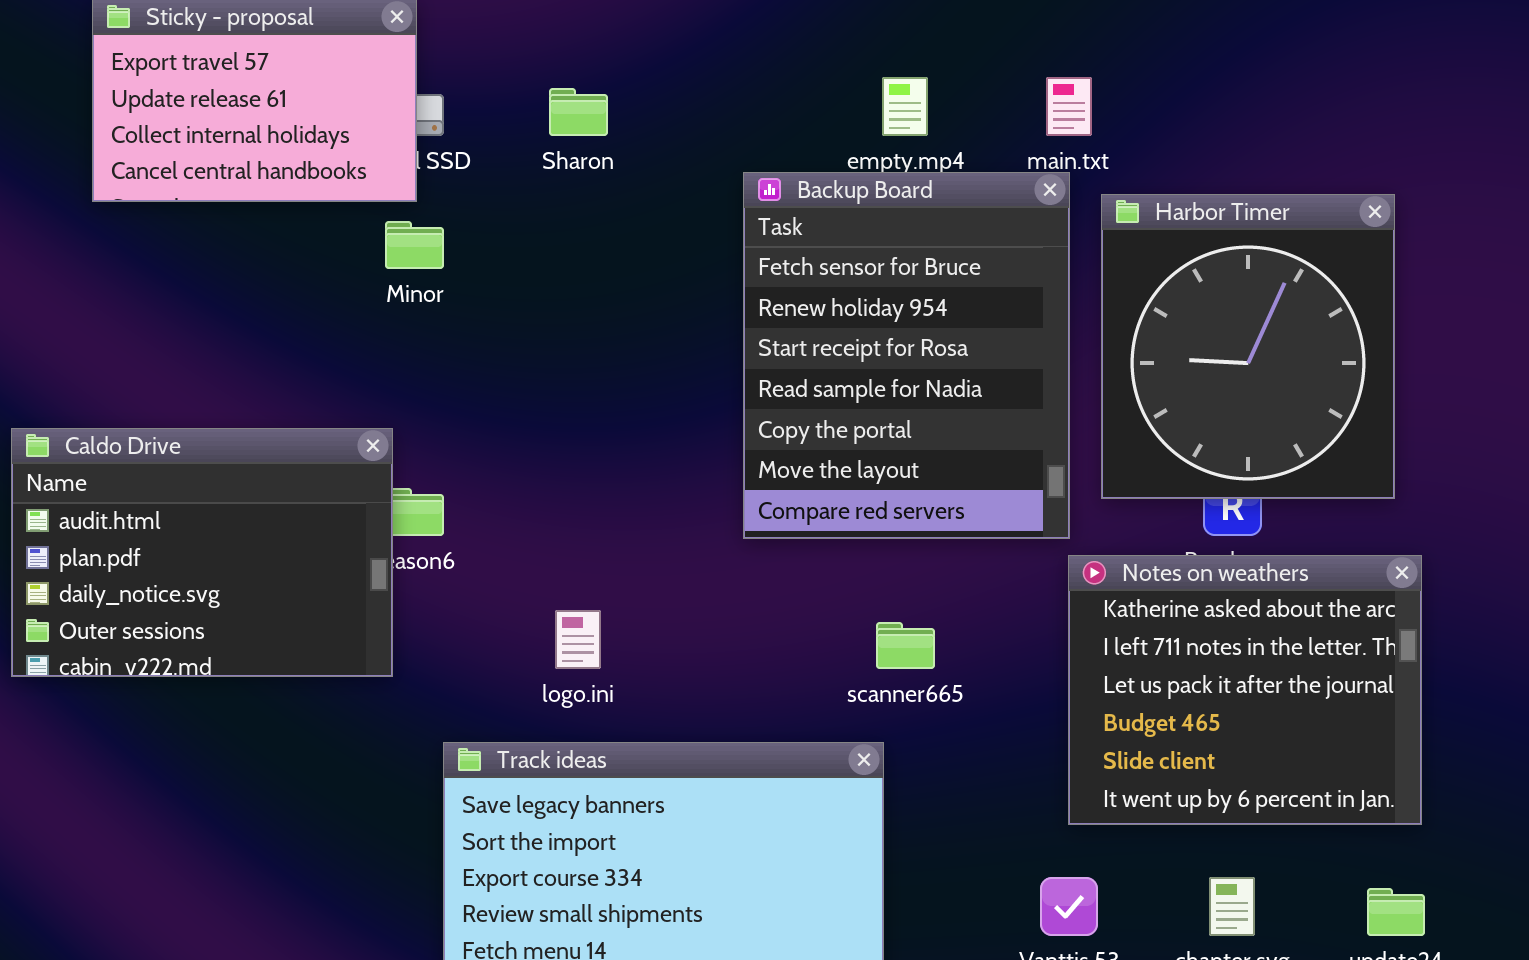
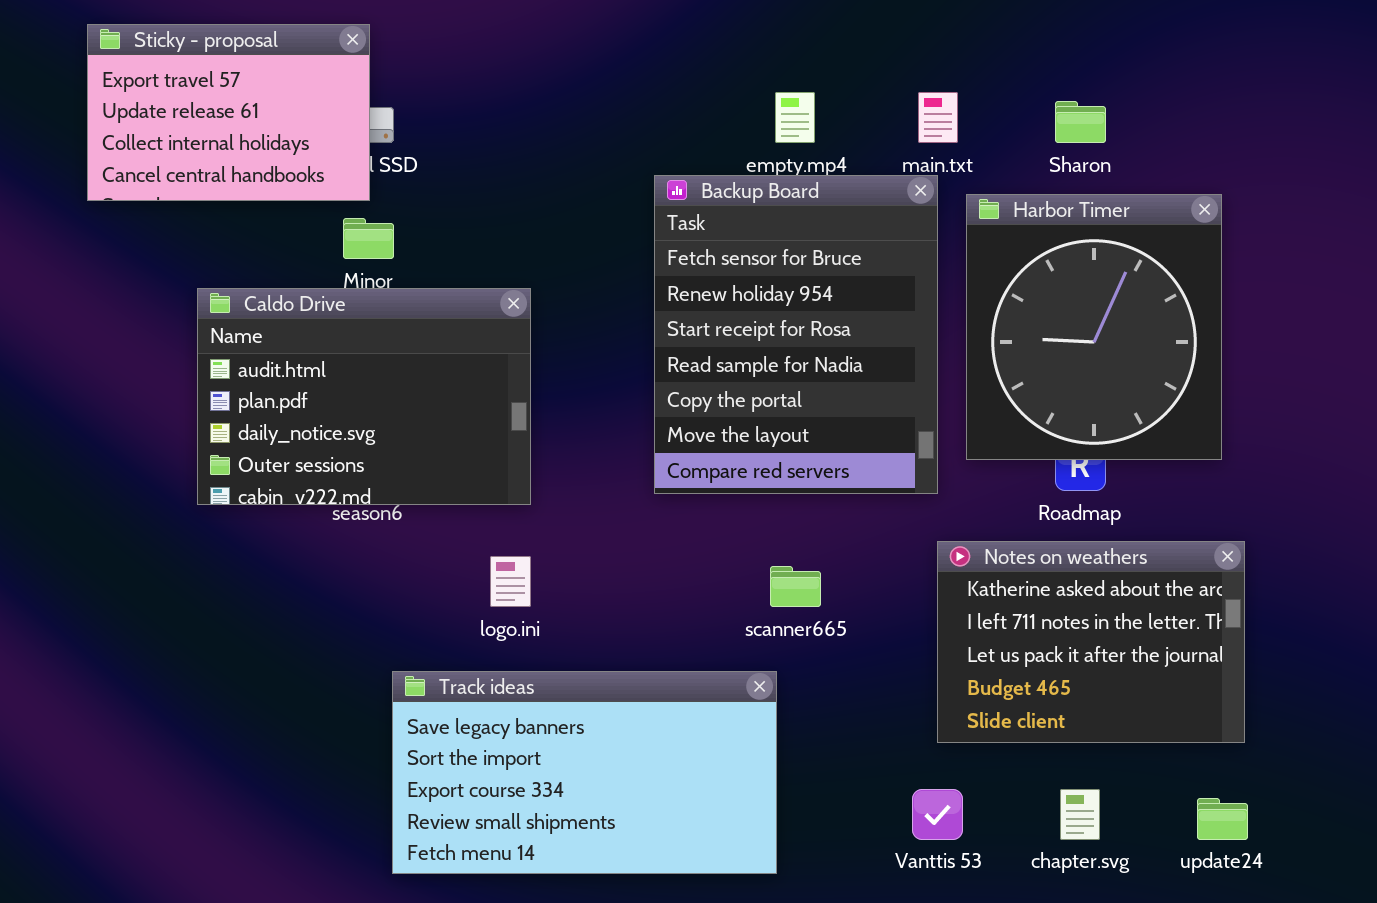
Sharon: [549,88,608,136] -> [1055,101,1106,143], moved
Caldo Drive: [11,428,393,677] -> [197,288,531,505], moved
Notes on weathers: [1068,555,1422,825] -> [937,541,1245,743], resized

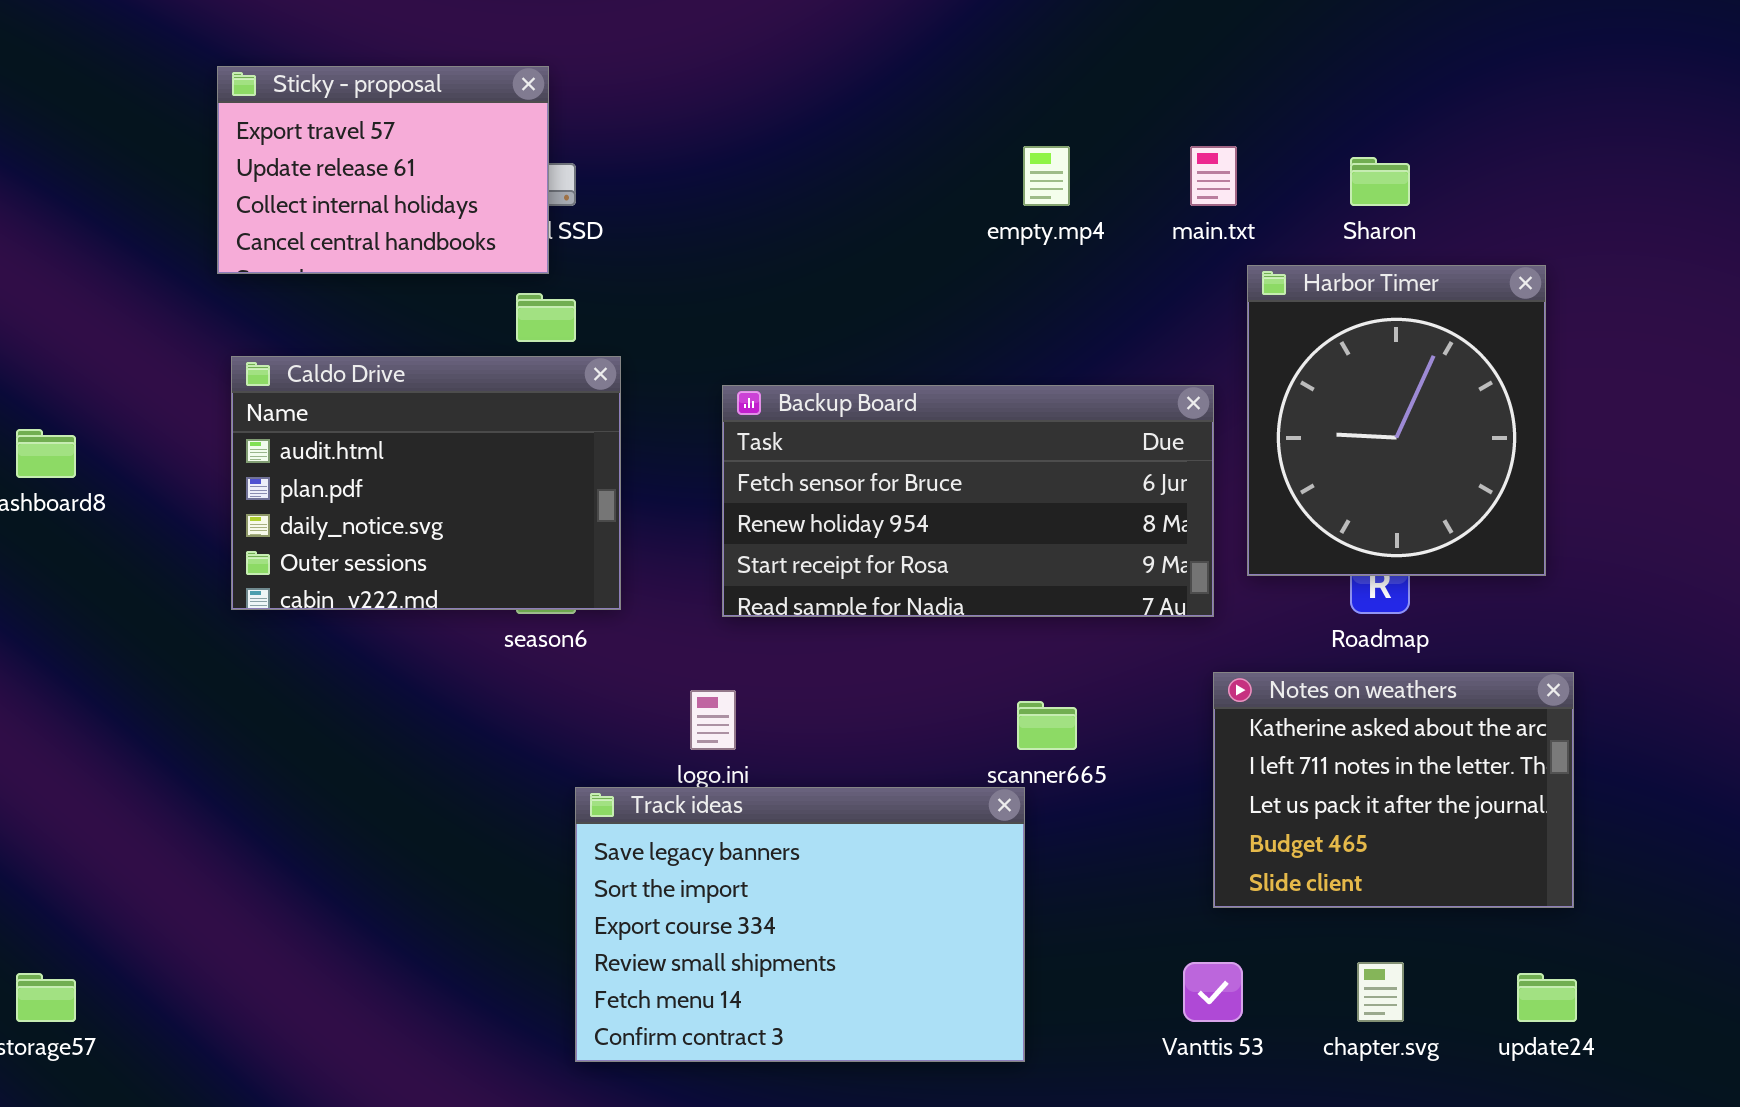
Backup Board: [654,175,938,494] -> [722,385,1214,617], resized
Caldo Drive: [197,288,531,505] -> [231,356,621,610], moved
Track ideas: [392,671,777,874] -> [575,787,1025,1062], resized

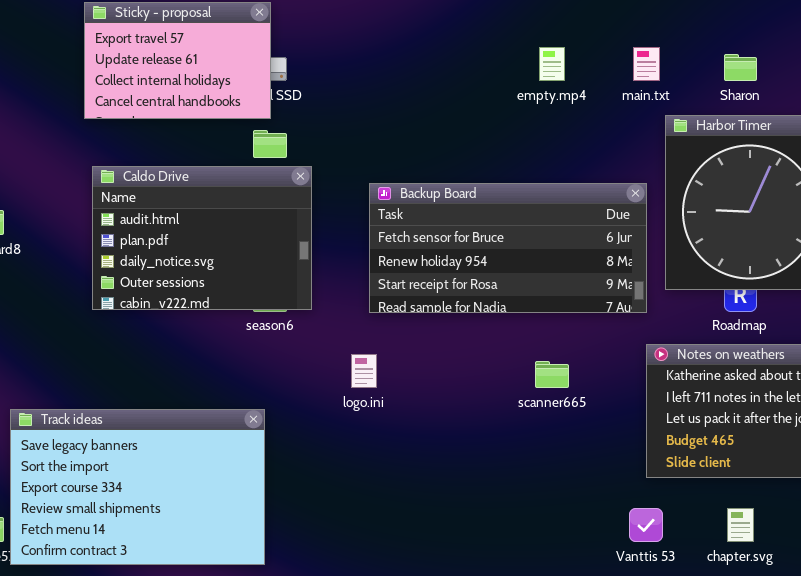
Track ideas: [575,787,1025,1062] -> [10,409,265,565], moved

